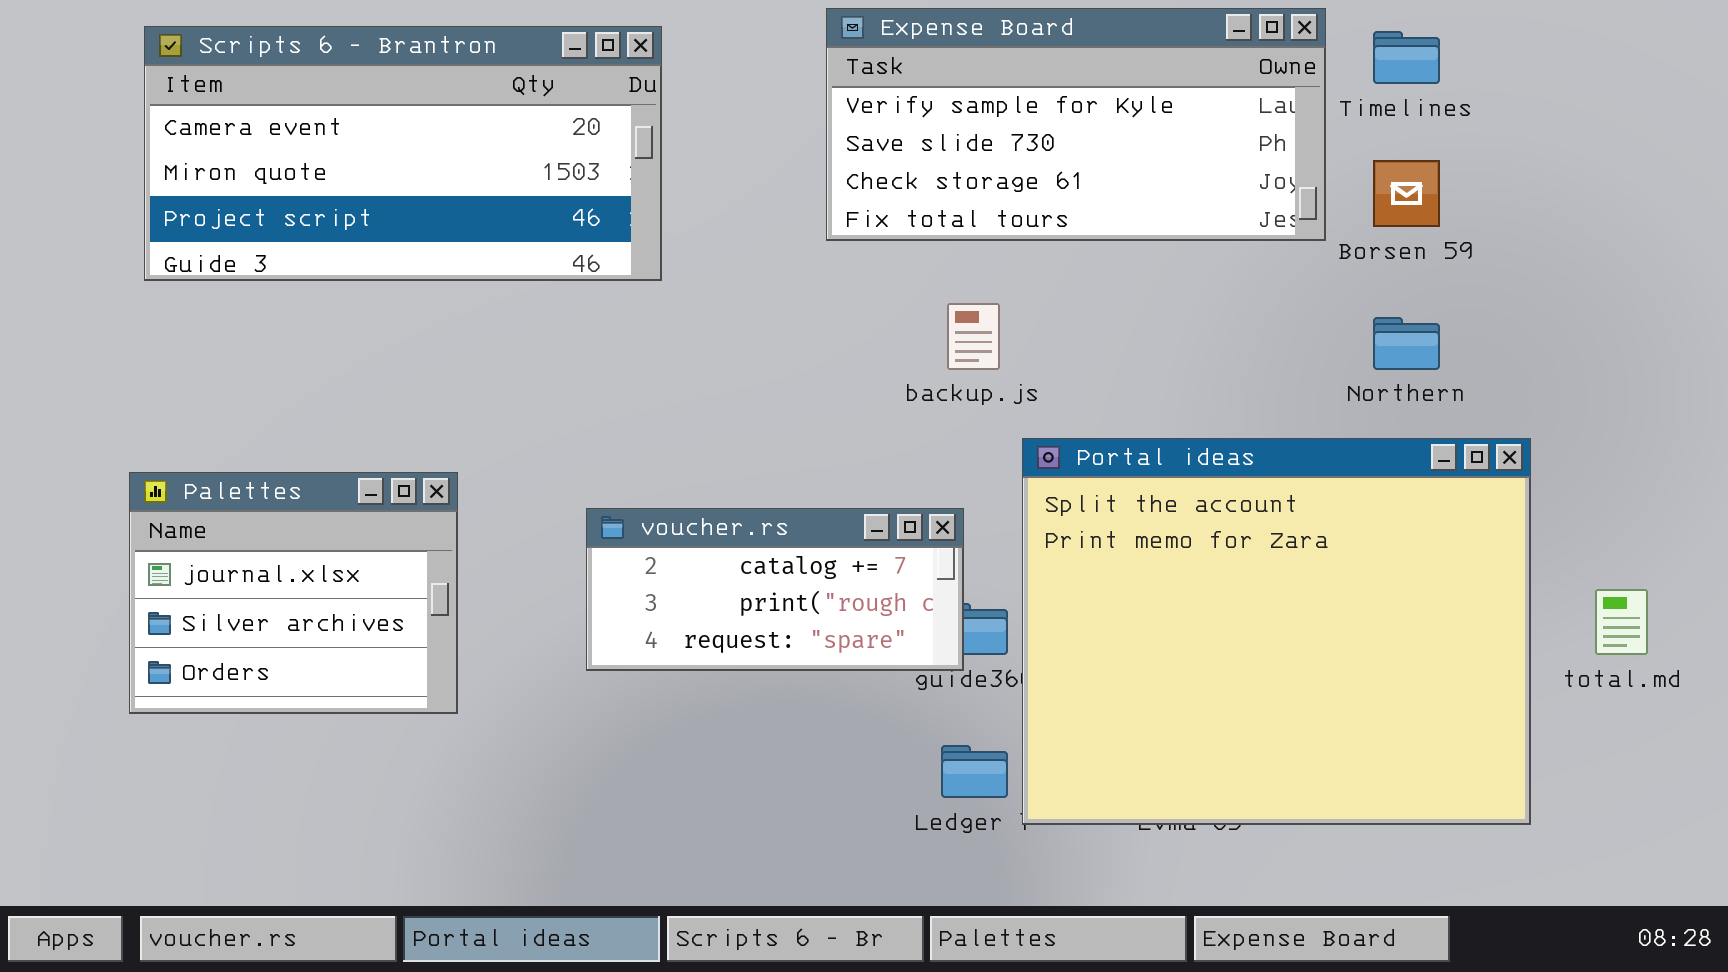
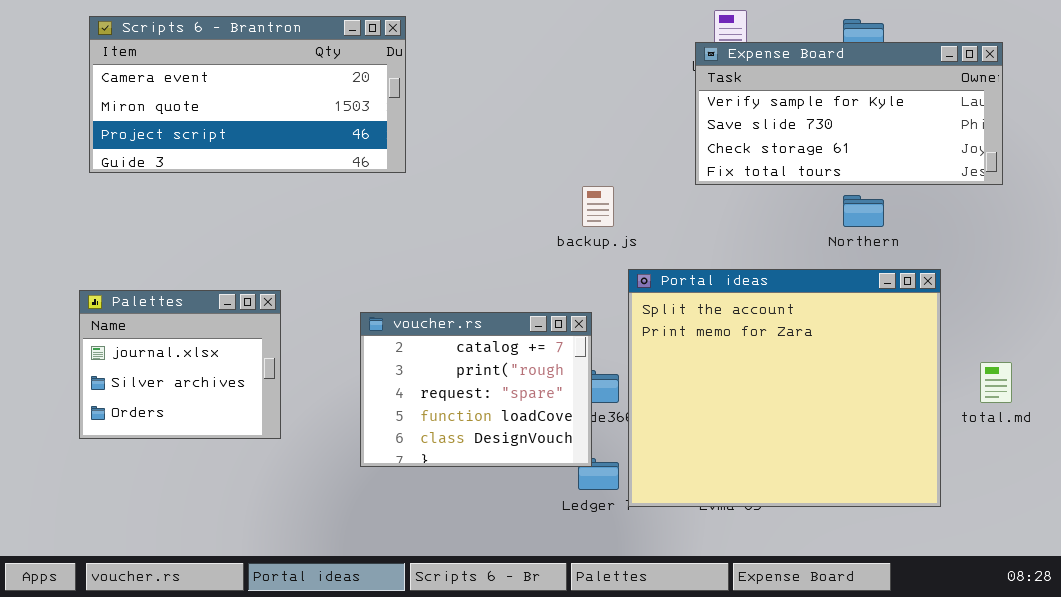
Expense Board: [826,8,1326,241] -> [695,42,1003,185], moved
voucher.rs: [586,508,964,671] -> [360,312,592,467], resized

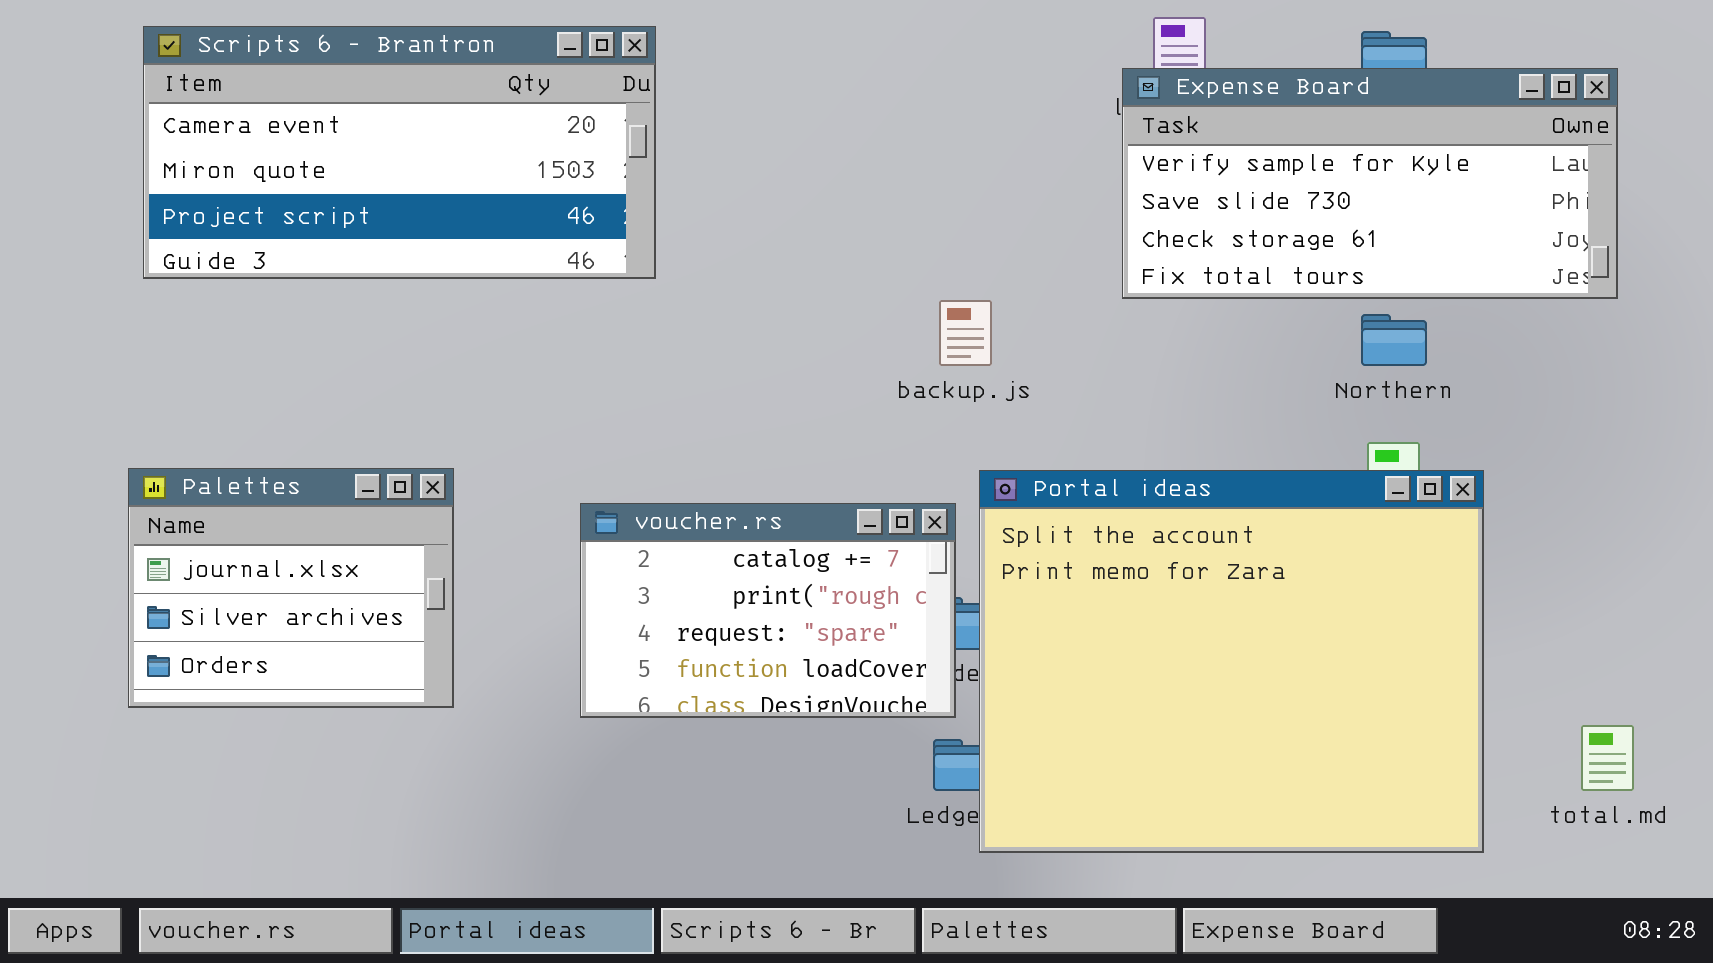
Portal ideas: [628,269,941,507] -> [979,470,1484,853], moved
voucher.rs: [360,312,592,467] -> [580,503,956,718], resized
total.md: [980,362,1012,403] -> [1581,725,1634,791], moved

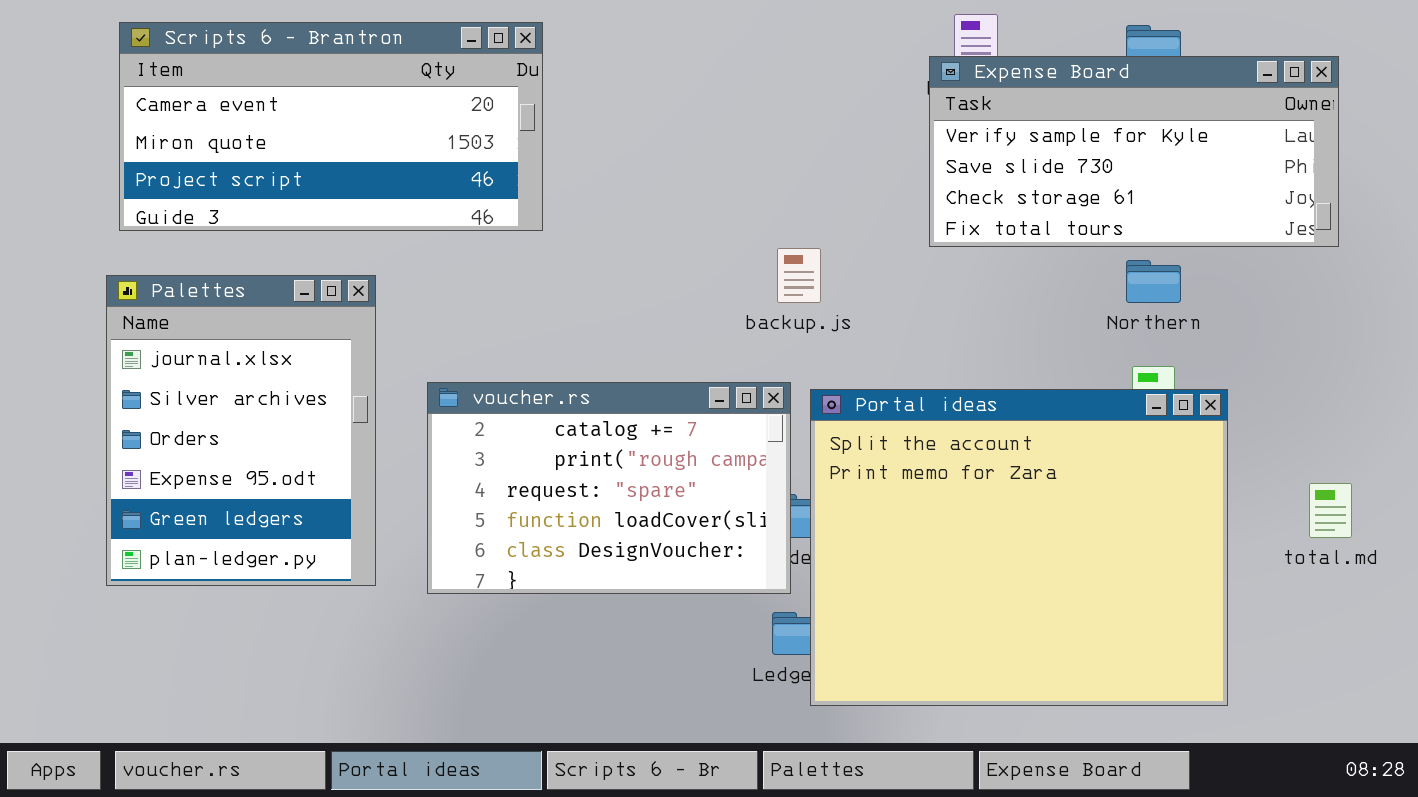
Palettes: [128,468,454,708] -> [106,275,376,586], resized
voucher.rs: [580,503,956,718] -> [427,382,791,594], resized
total.md: [1581,725,1634,791] -> [1309,483,1352,538], moved

